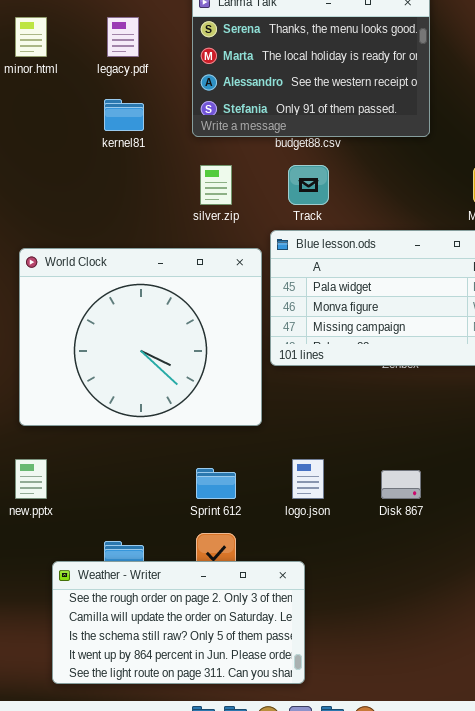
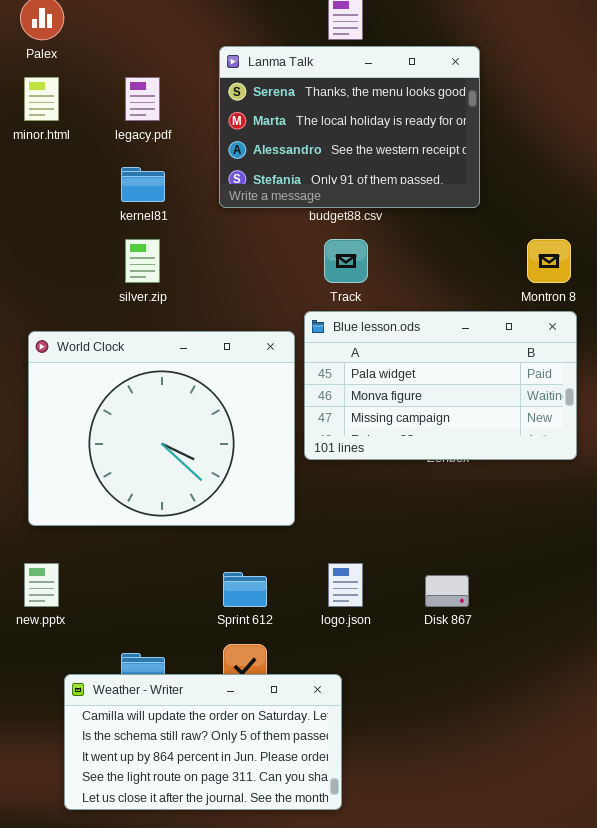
silver.zip: [200,165,232,205] -> [125,239,160,283], moved
Weather - Writer: [52,561,305,684] -> [64,674,342,810], scrolled down 1 row

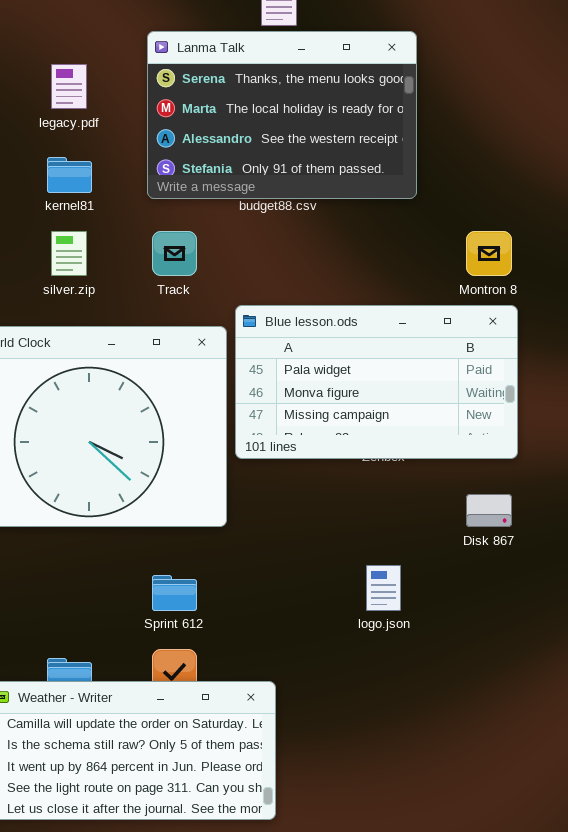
Track: [324,239,368,283] -> [152,231,197,276], moved
logo.json: [328,563,363,607] -> [366,565,401,611], moved
Disk 867: [425,575,469,607] -> [466,494,512,527], moved

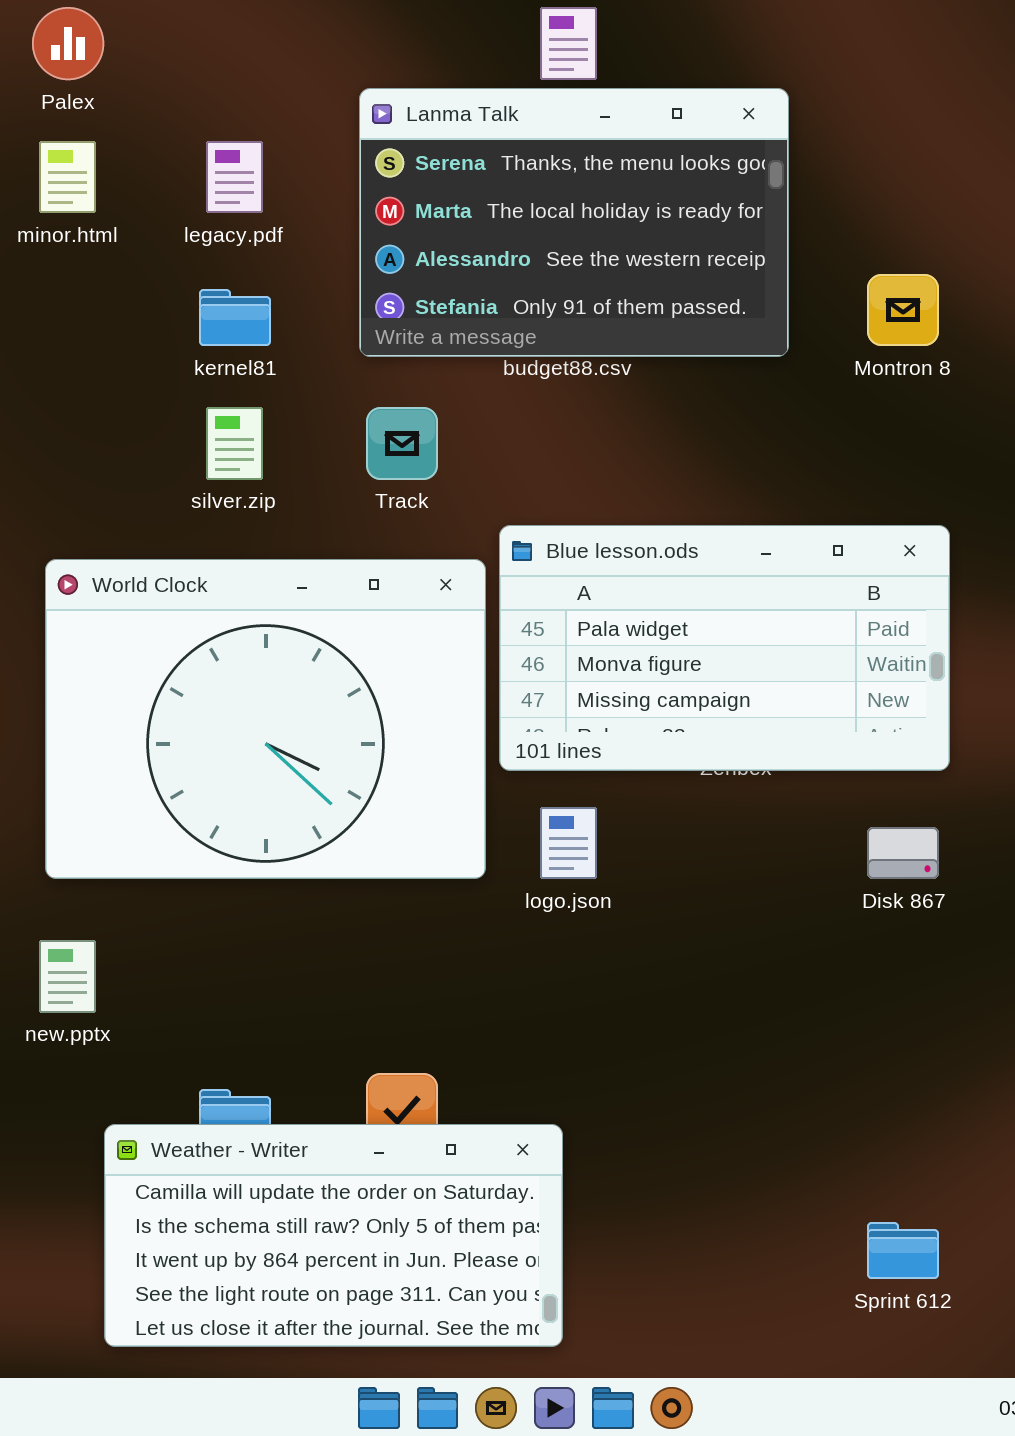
Montron 8: [466,231,512,276] -> [867,274,939,346], moved
logo.json: [366,565,401,611] -> [540,807,597,879], moved
Sprint 612: [152,575,197,611] -> [867,1222,939,1279], moved

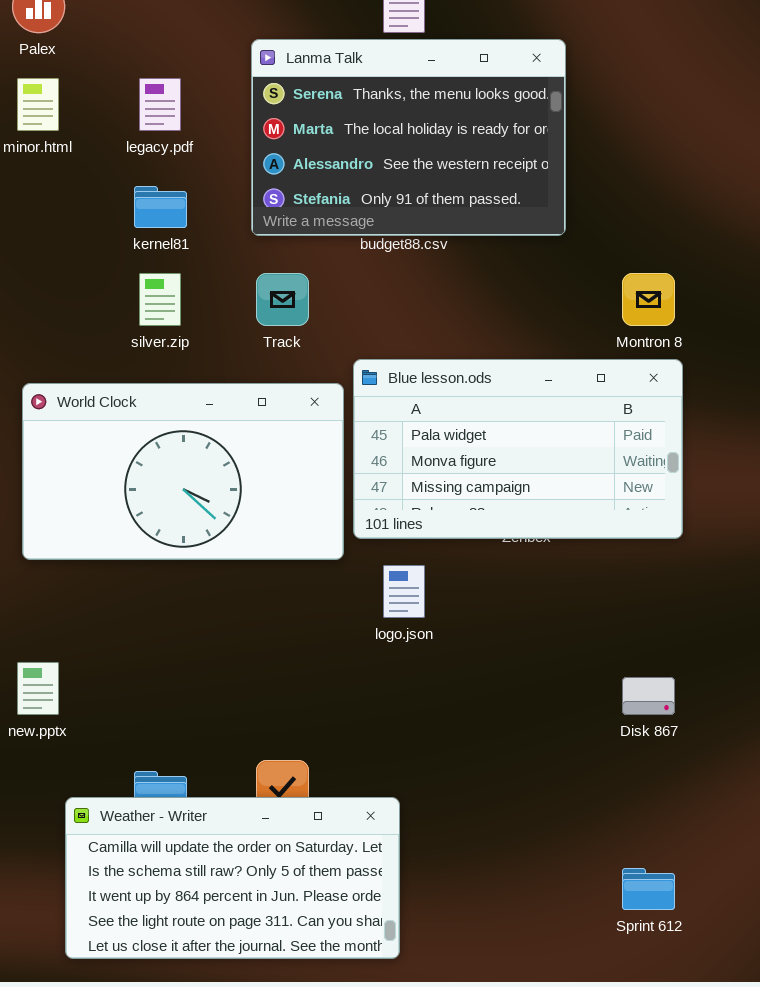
Montron 8: [867,274,939,346] -> [622,273,675,326], moved
World Clock: [45,559,486,879] -> [22,383,344,560], resized
Disk 867: [867,827,939,879] -> [622,677,675,715], moved

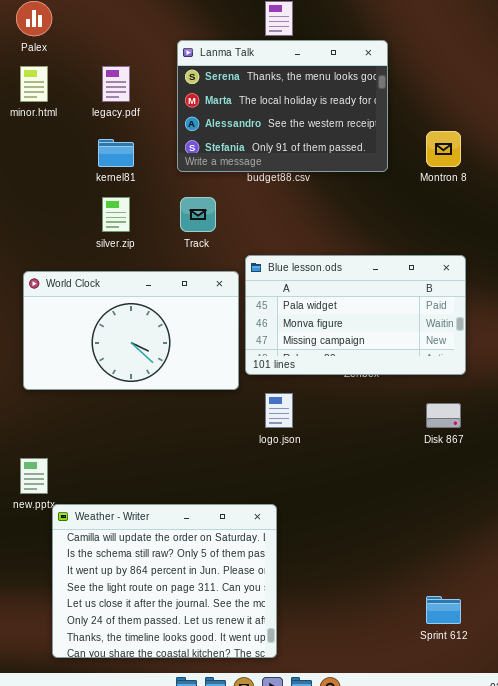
Montron 8: [622,273,675,326] -> [426,131,461,167], moved
Disk 867: [622,677,675,715] -> [426,403,461,428], moved
Weather - Writer: [65,797,400,959] -> [52,504,277,658], resized

